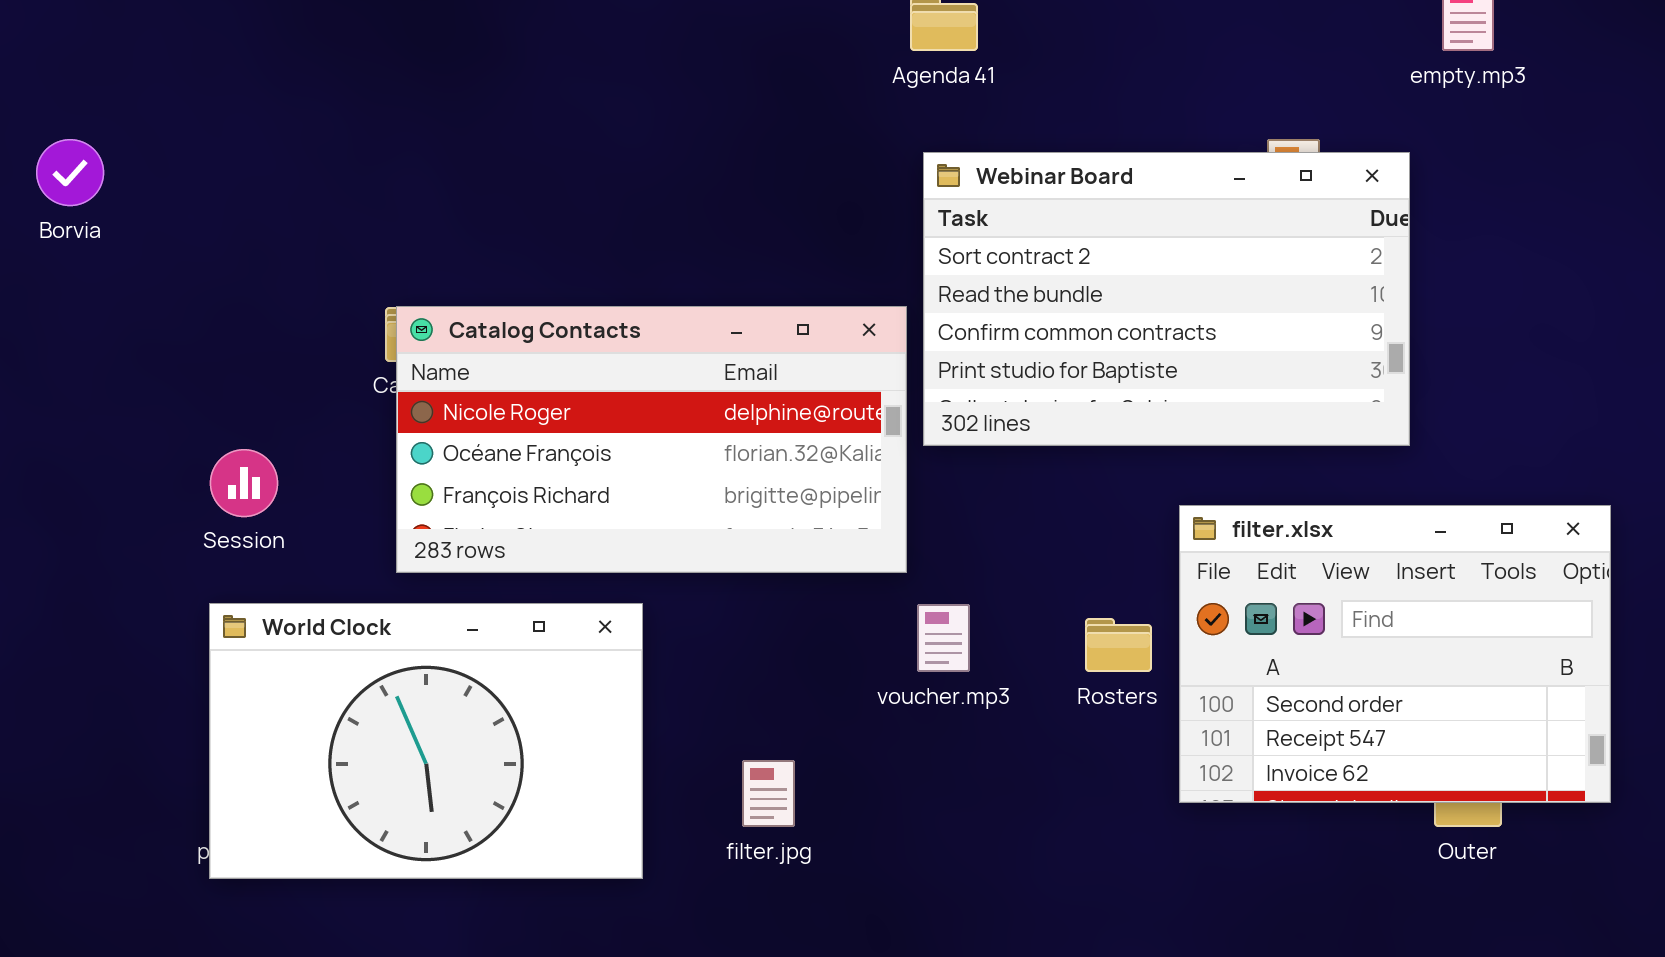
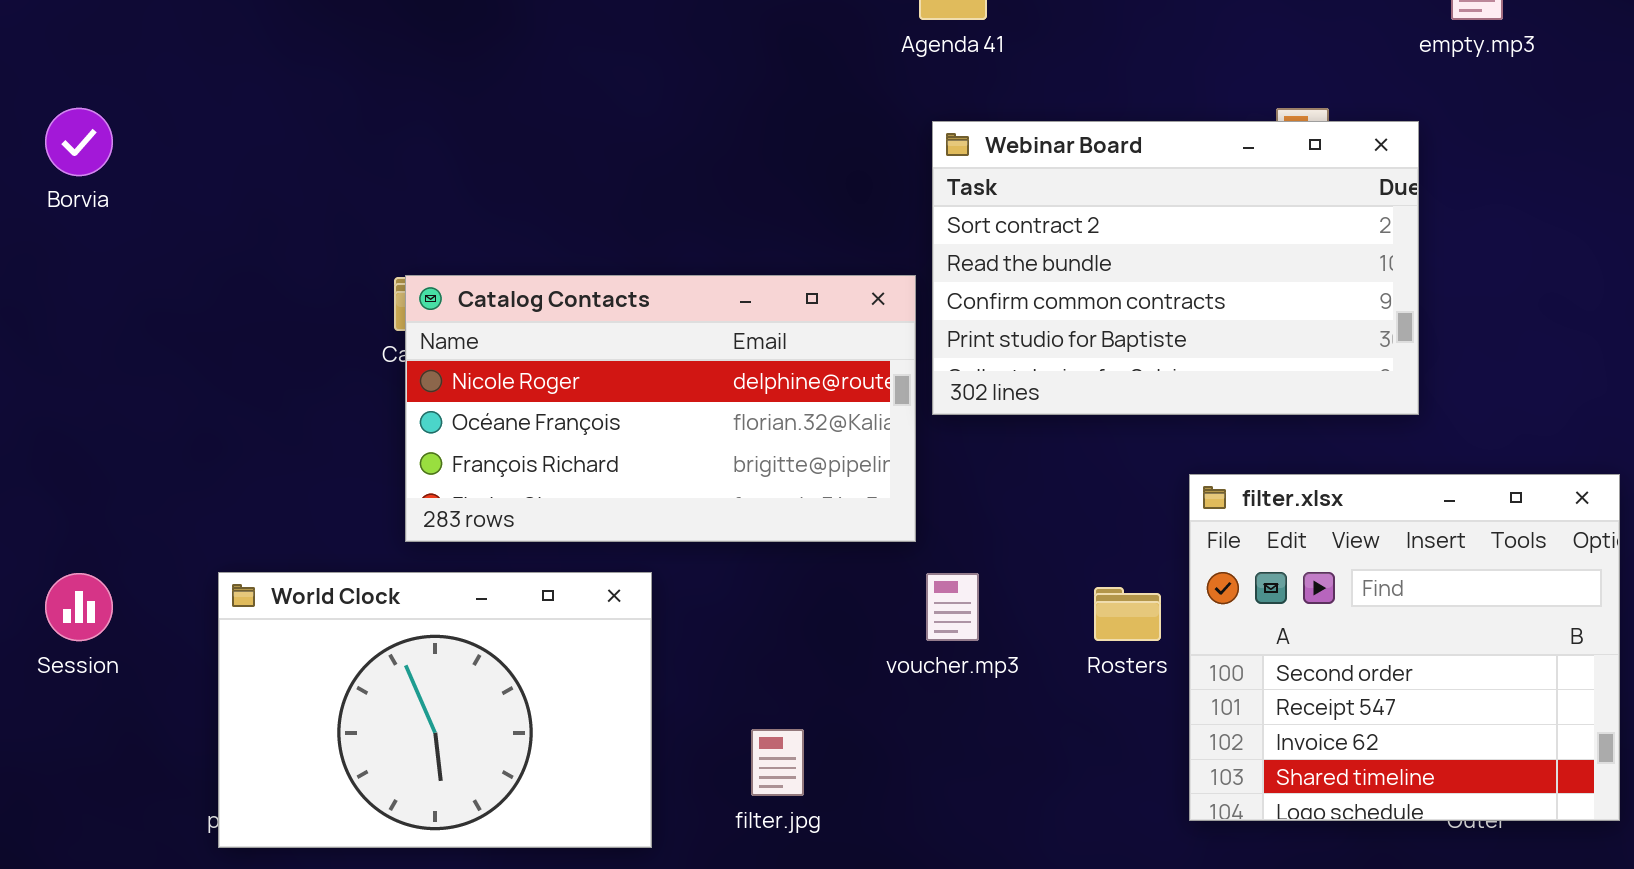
Session: [210,449,278,517] -> [45,573,113,641], moved
filter.xlsx: [1179,505,1611,803] -> [1189,474,1620,821], resized

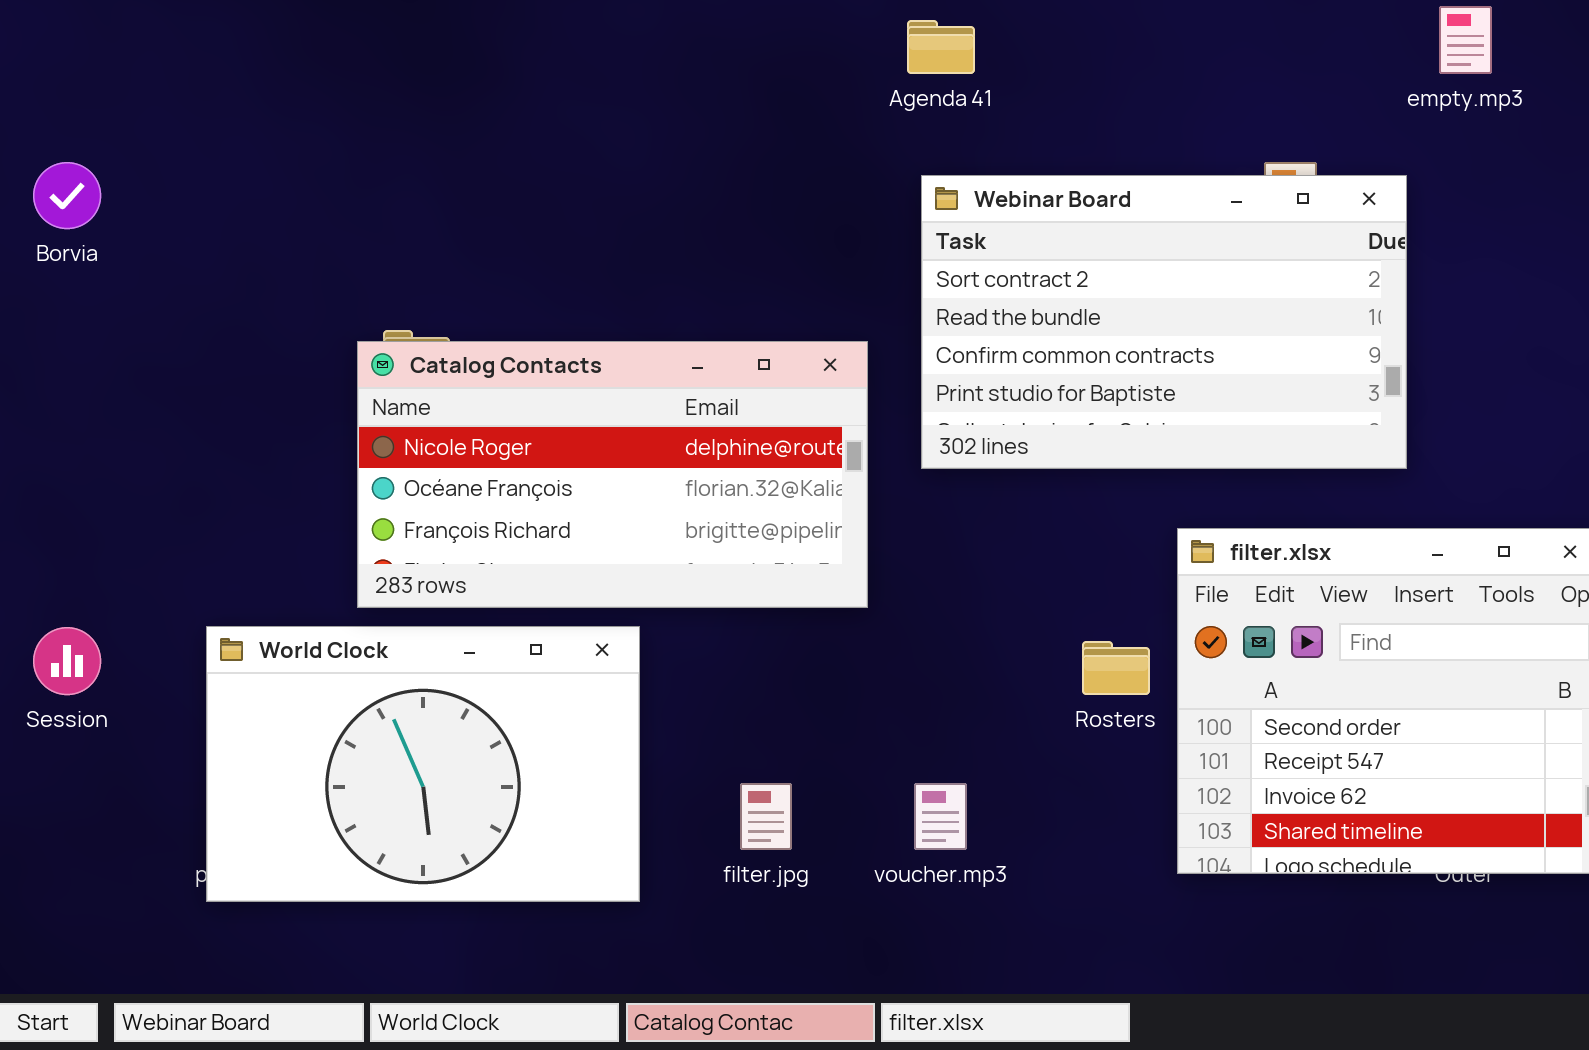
Catalog Contacts: [405,275,916,542] -> [357,341,868,608], moved
voucher.mp3: [926,573,979,641] -> [914,783,967,850], moved

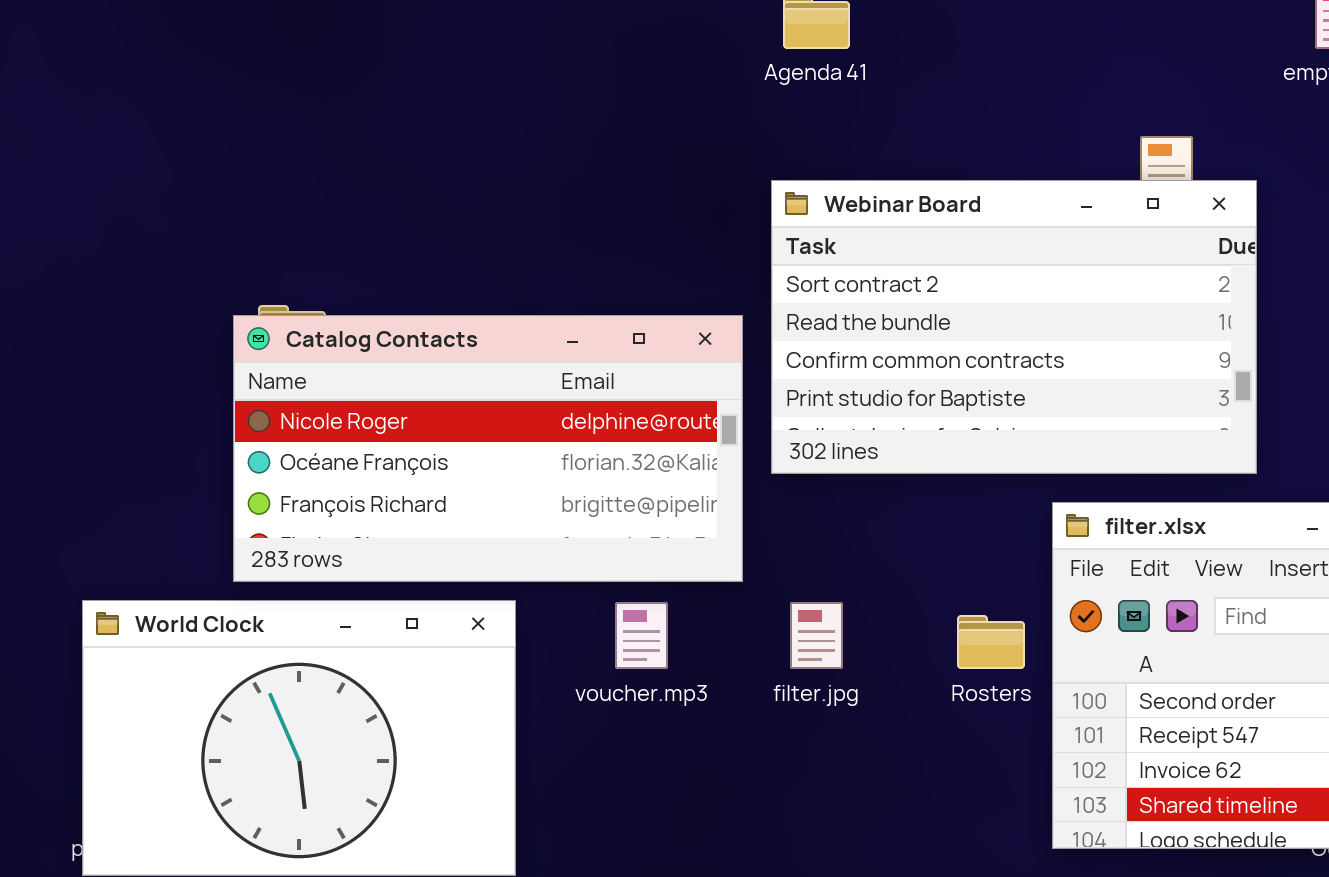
Webinar Board: [921,175,1407,469] -> [771,180,1257,474], moved
filter.jpg: [740,783,792,850] -> [790,602,843,669], moved
voucher.mp3: [914,783,967,850] -> [615,602,668,669], moved

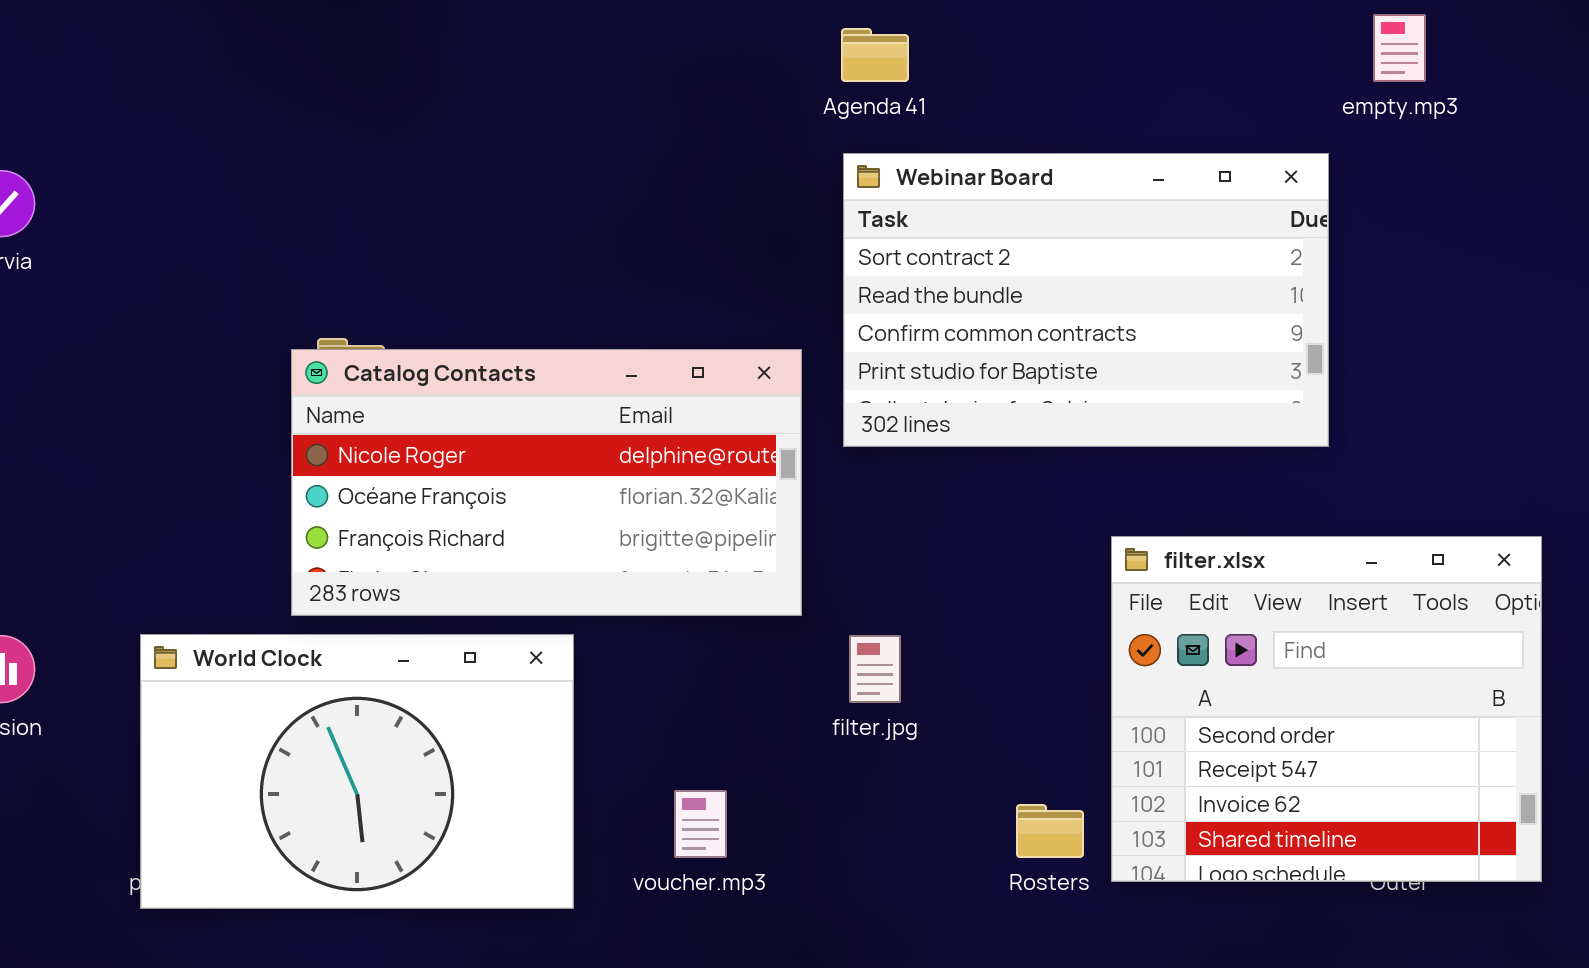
Webinar Board: [771,180,1257,474] -> [843,153,1329,447], moved
voucher.mp3: [615,602,668,669] -> [674,790,727,858], moved
Rosters: [957,615,1025,669] -> [1016,804,1084,858], moved

